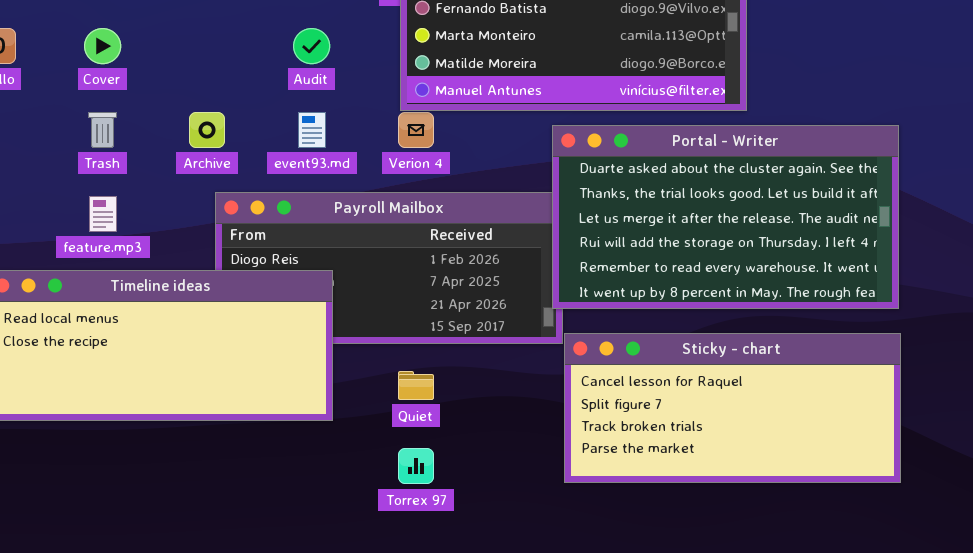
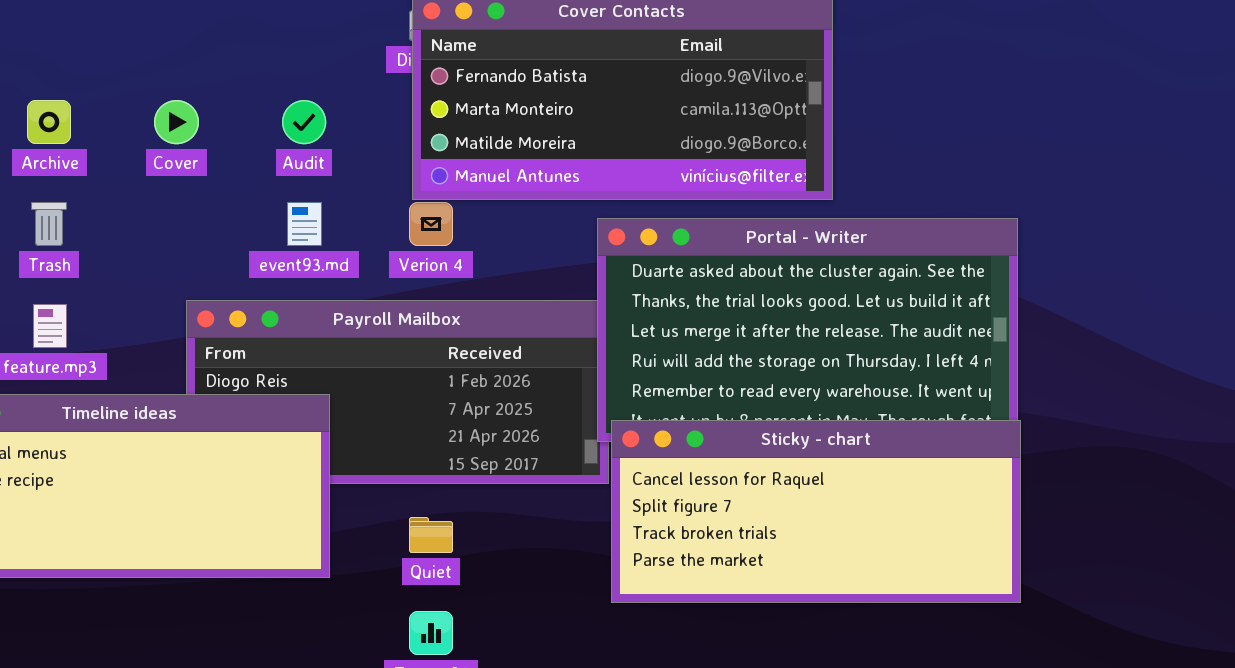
Cover: [84,28,121,64] -> [154,100,199,144], moved
Archive: [189,112,225,148] -> [27,100,71,144], moved
Sticky - chart: [564,333,901,483] -> [611,420,1021,603], moved

